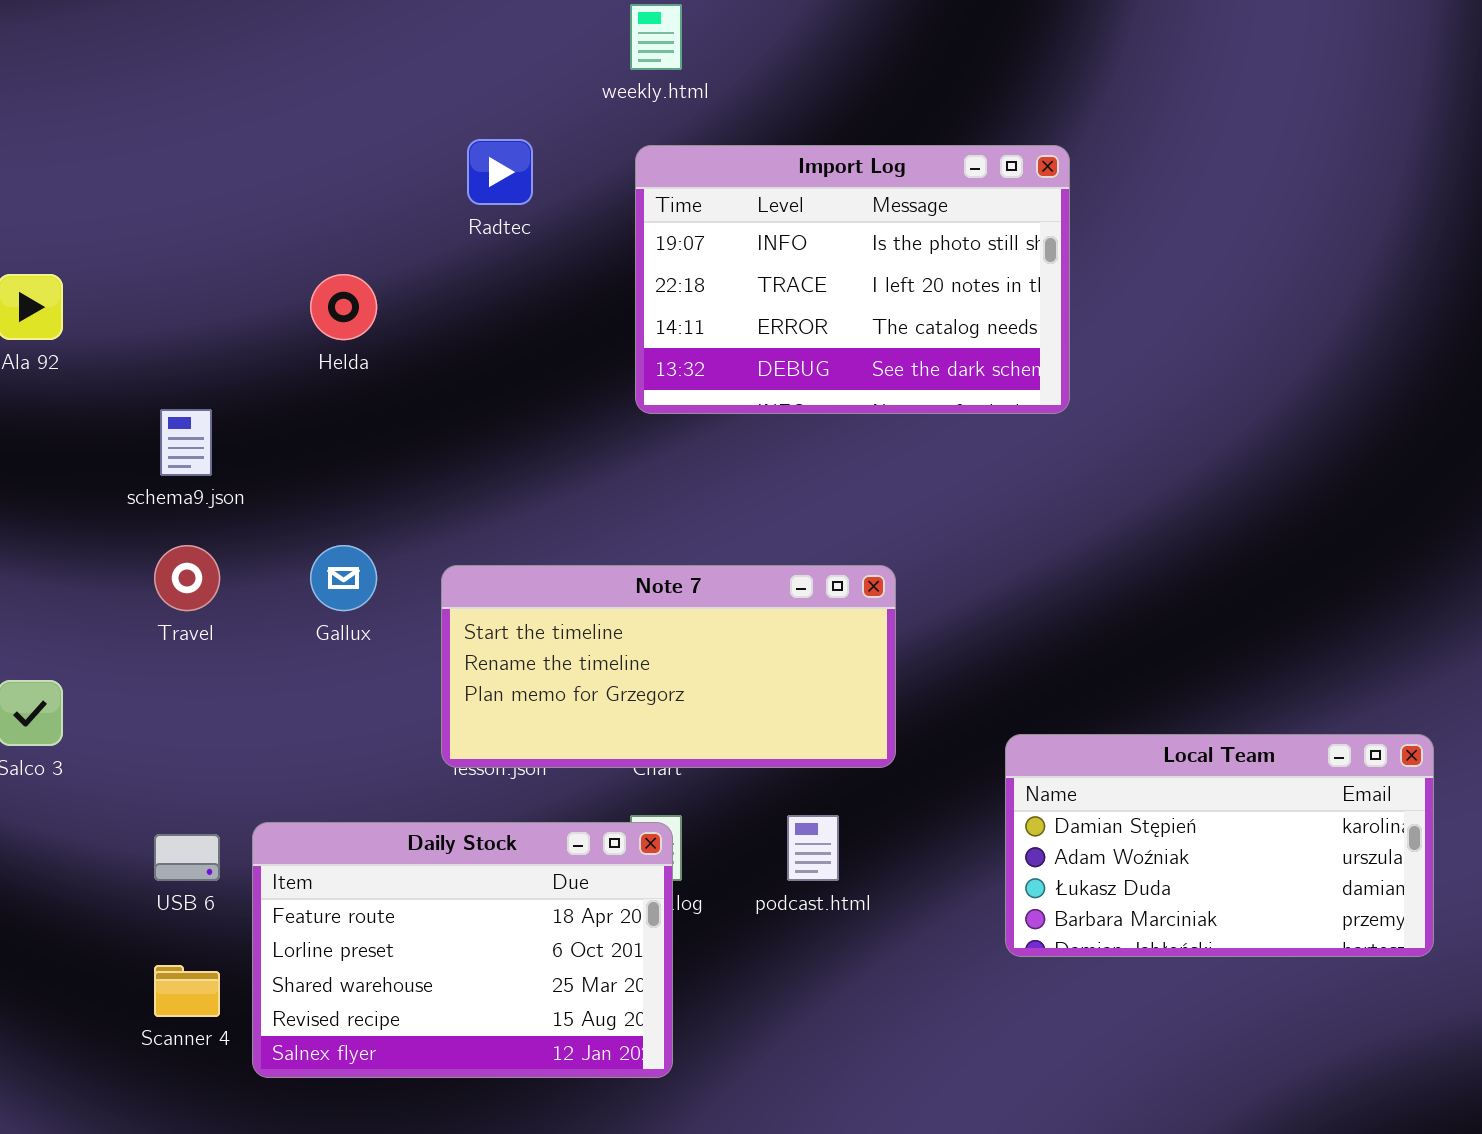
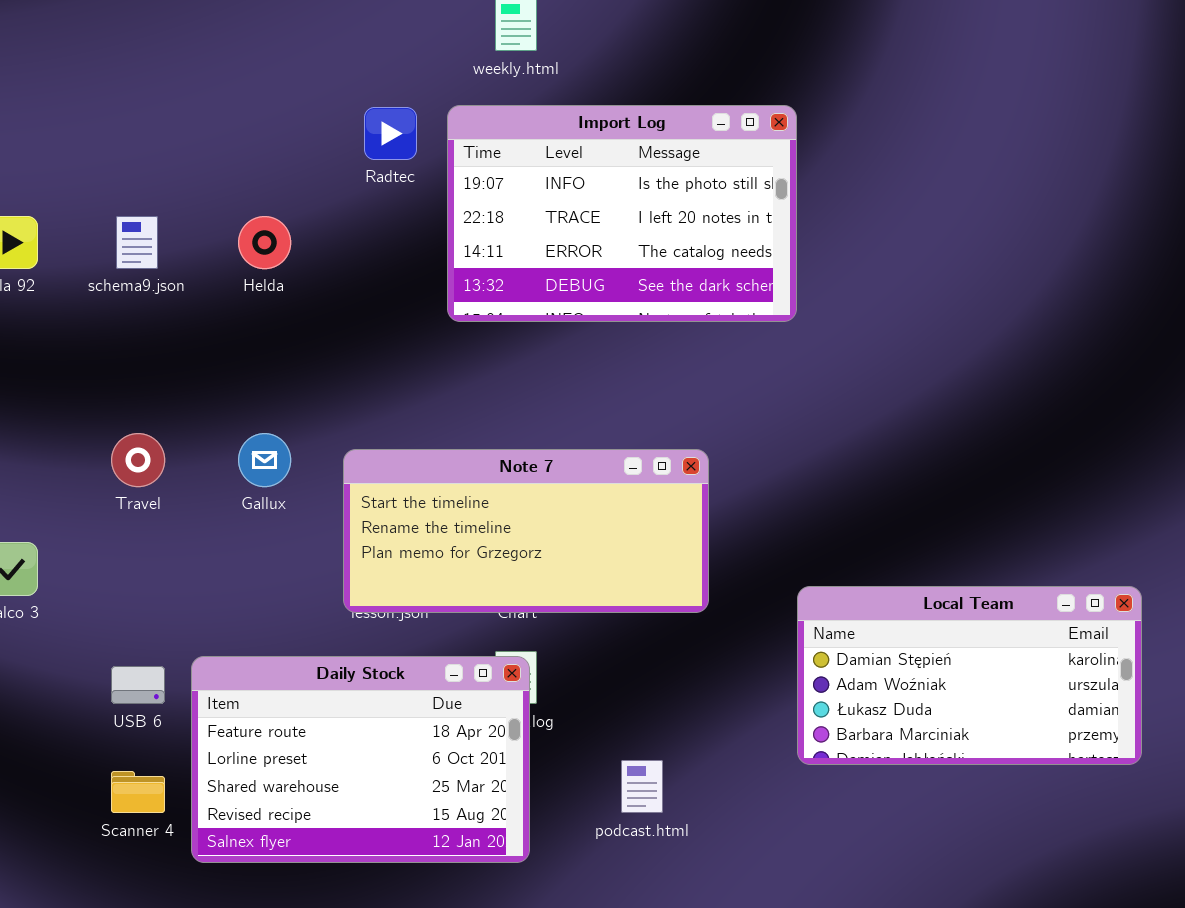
Import Log: [635,145,1070,414] -> [447,105,797,322], moved
schema9.json: [160,409,212,476] -> [116,216,158,269], moved
podcast.html: [787,815,839,881] -> [621,760,663,813], moved

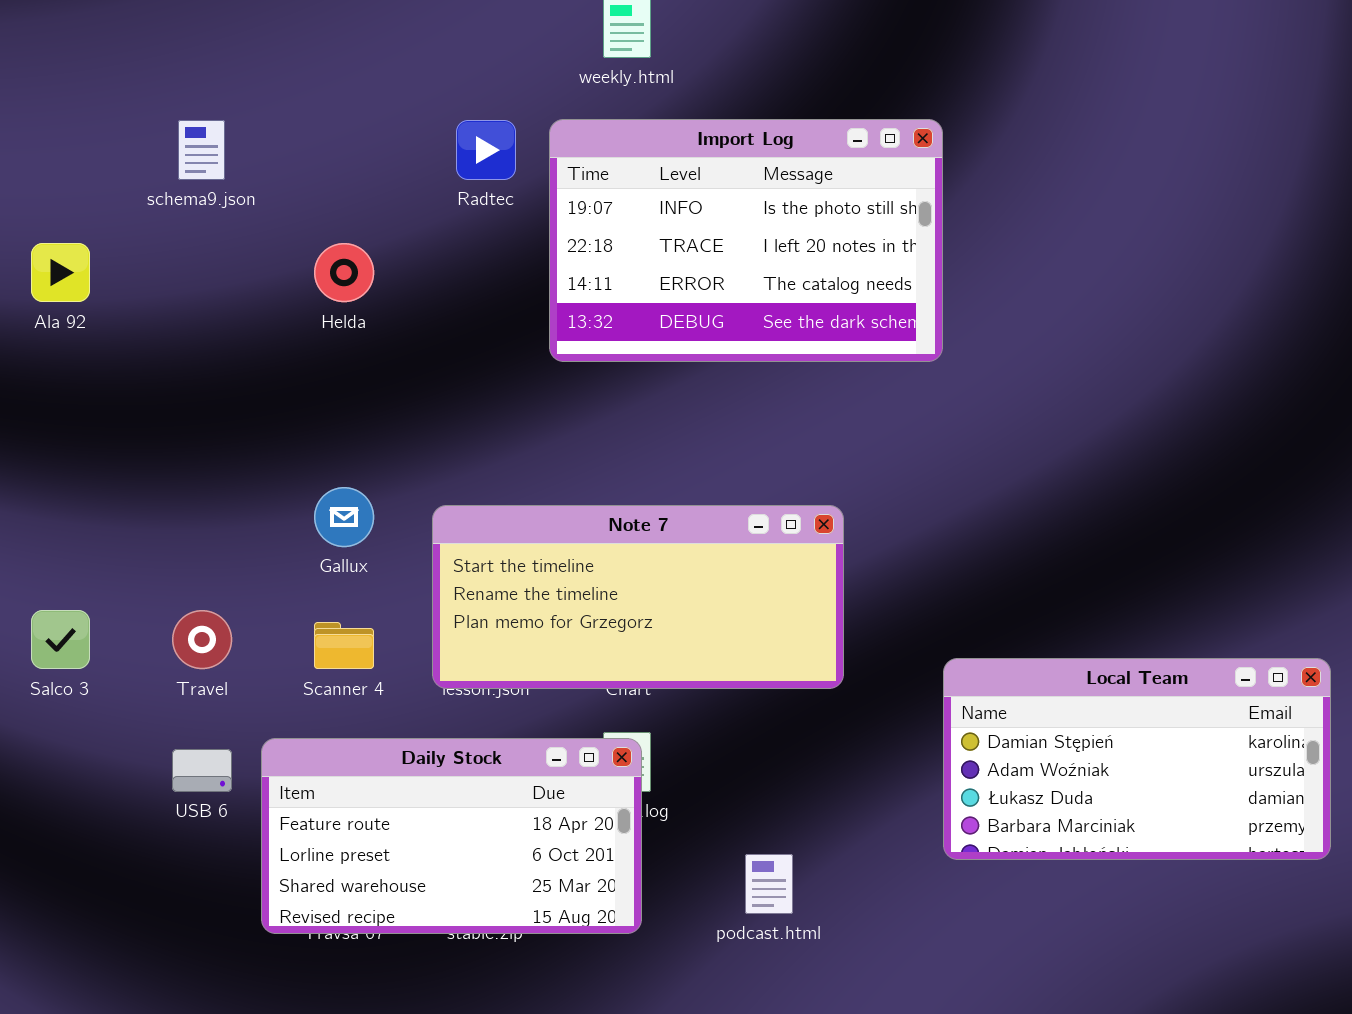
schema9.json: [116,216,158,269] -> [178,120,225,180], moved
Travel: [111,433,165,487] -> [172,610,232,669], moved
Daily Stock: [191,656,530,863] -> [261,738,642,934], resized
Scanner 4: [111,771,165,813] -> [314,622,374,669], moved

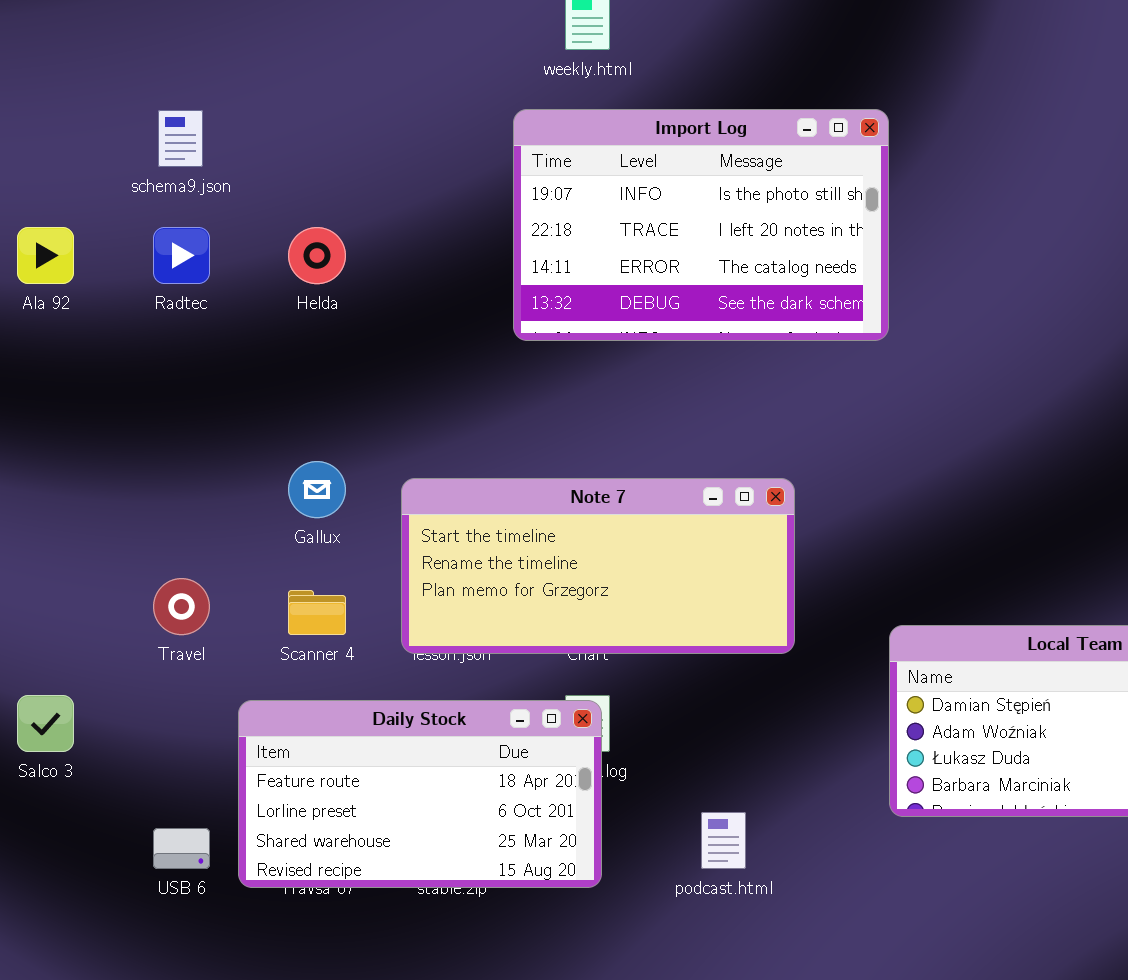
Radtec: [456,120,516,180] -> [153,227,210,284], moved
Salco 3: [31,610,90,669] -> [17,695,74,752], moved
USB 6: [172,749,232,792] -> [153,828,210,869], moved

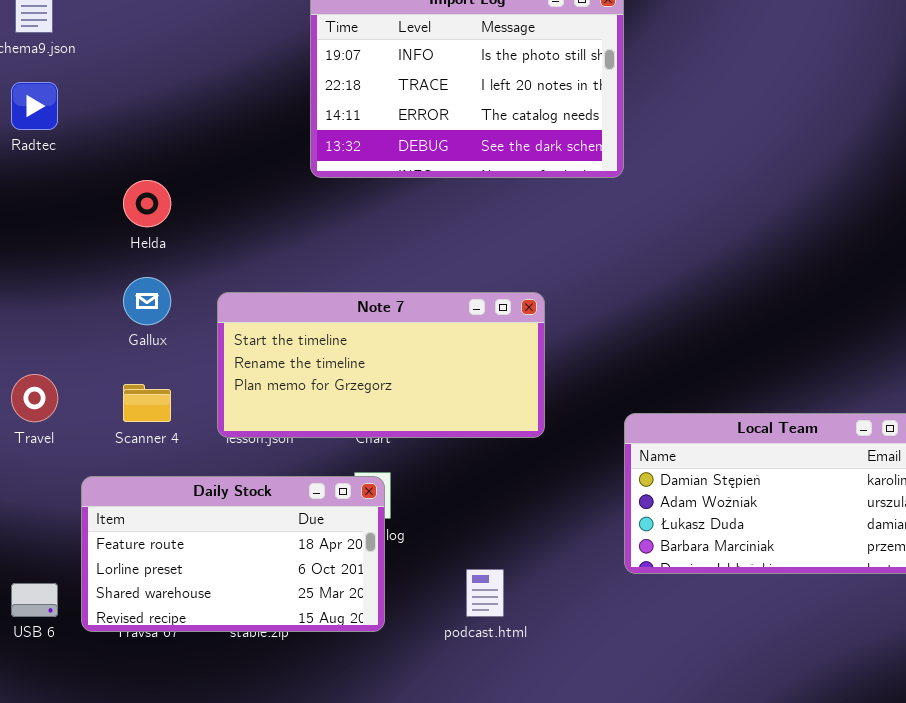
Helda: [288,227,346,284] -> [123,180,171,227], moved

